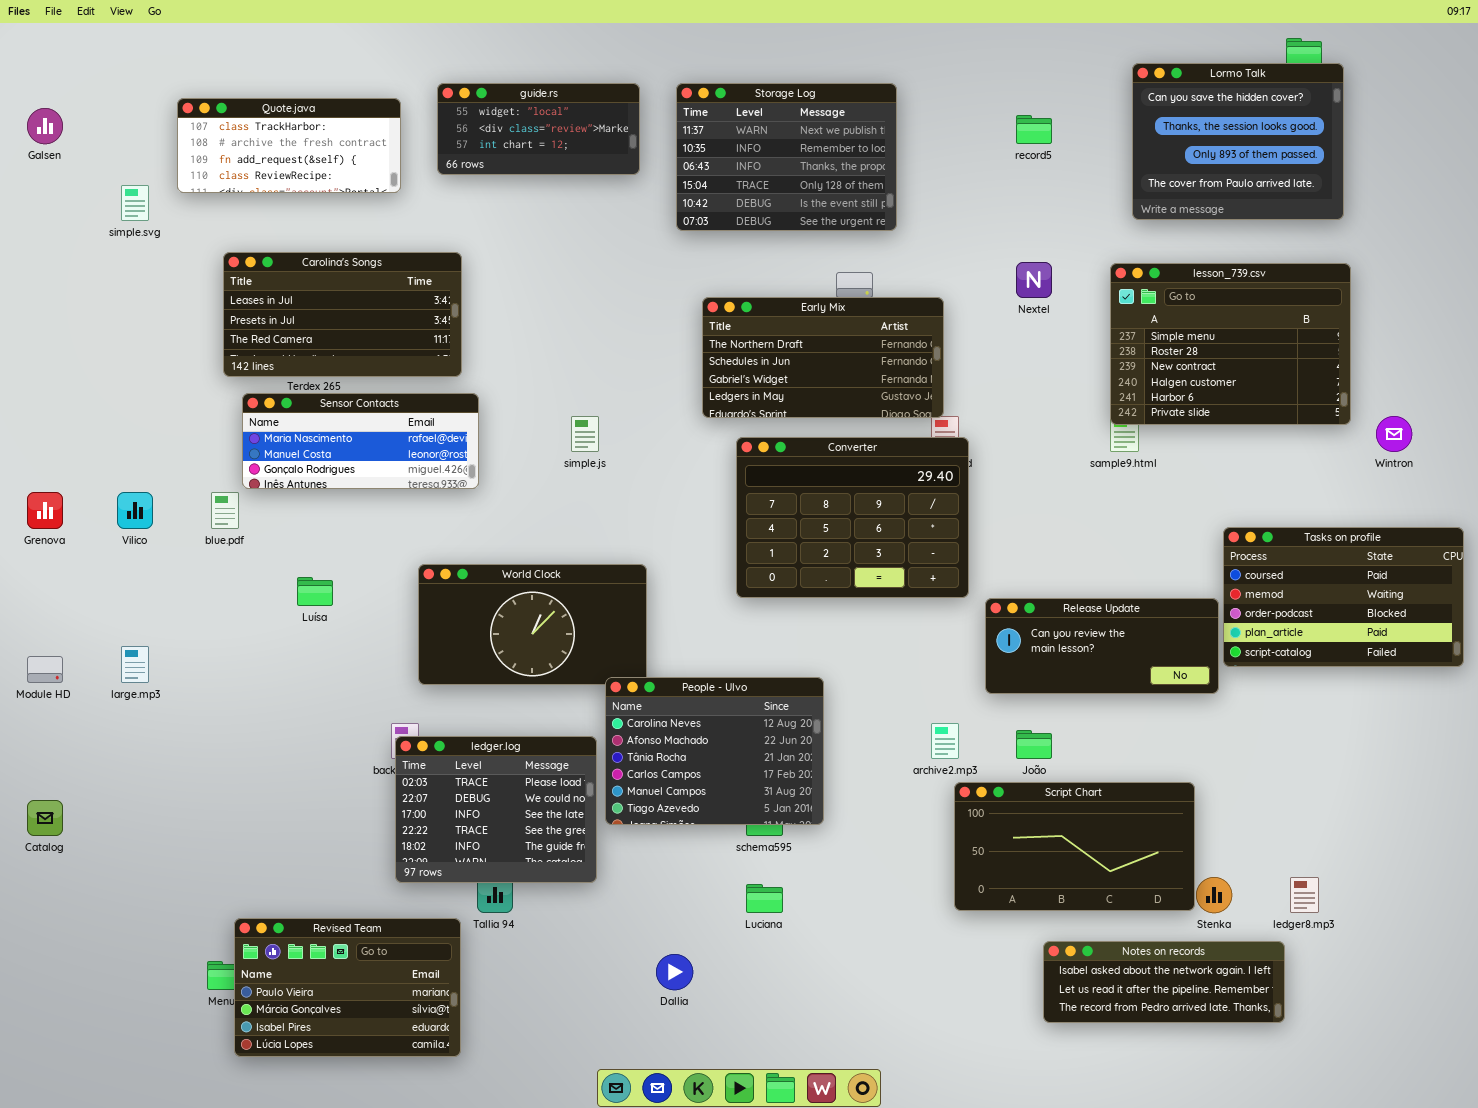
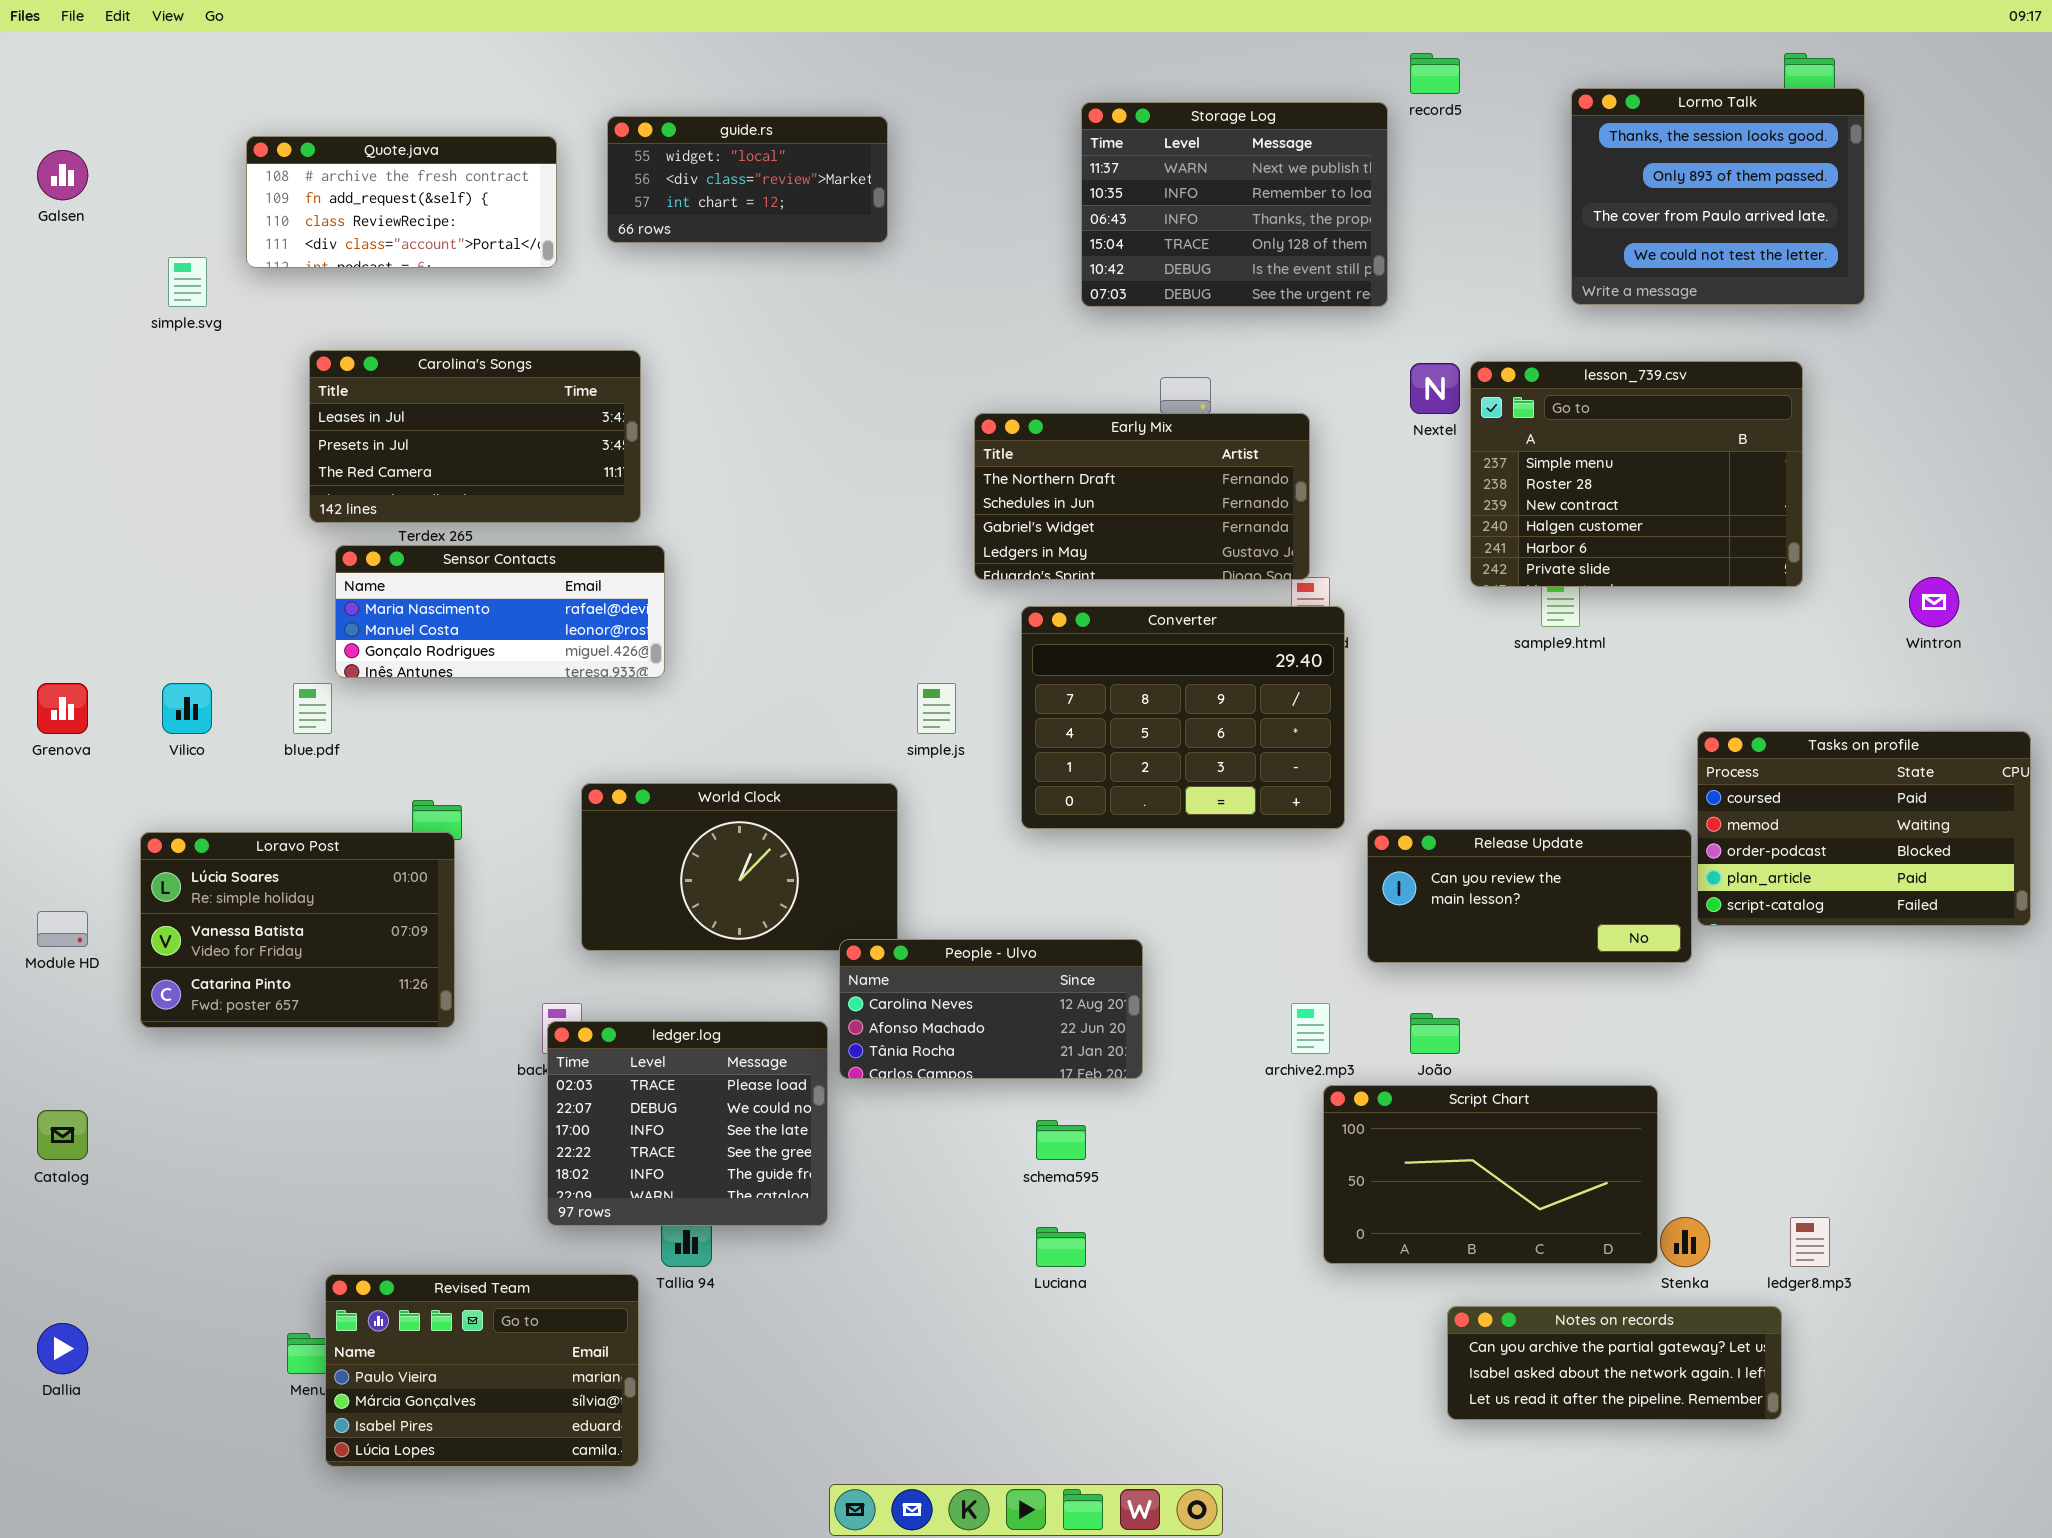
Lormo Talk: [1132,63,1344,220] -> [1571,88,1865,305], scrolled down 1 row
Storage Log: [676,83,897,231] -> [1081,102,1388,307], moved
Quote.java: [177,98,401,193] -> [246,136,557,268], scrolled down 1 row
record5: [1016,115,1052,144] -> [1410,53,1460,94], moved
lesson_739.csv: [1110,263,1351,425] -> [1470,361,1803,587], moved
simple.js: [571,416,599,452] -> [917,683,956,734], moved
Loravo Post: none -> [140,832,455,1028], opened
People - Ulvo: [605,677,824,825] -> [839,939,1143,1079], resized
Notes on records: [1043,941,1285,1023] -> [1447,1306,1782,1420], scrolled up 1 row
Dallia: [656,954,693,990] -> [37,1323,88,1374], moved

